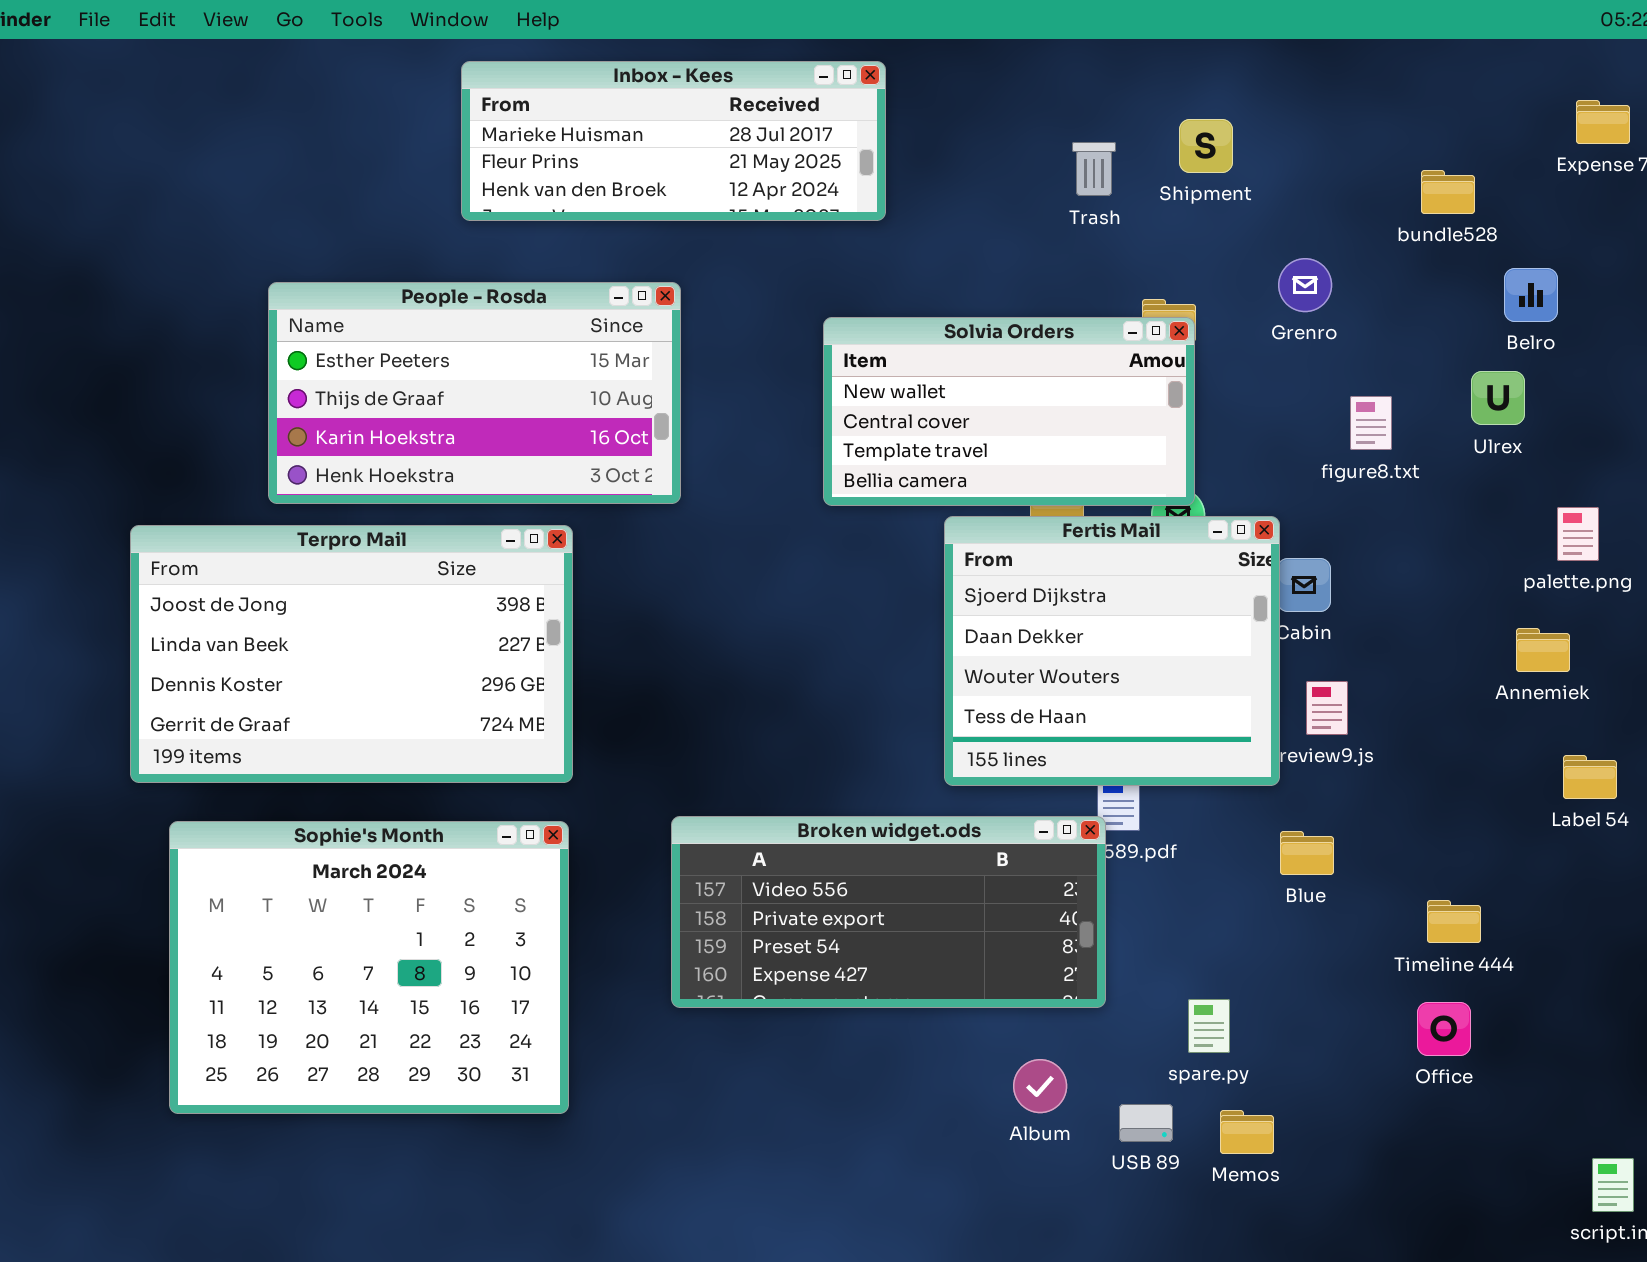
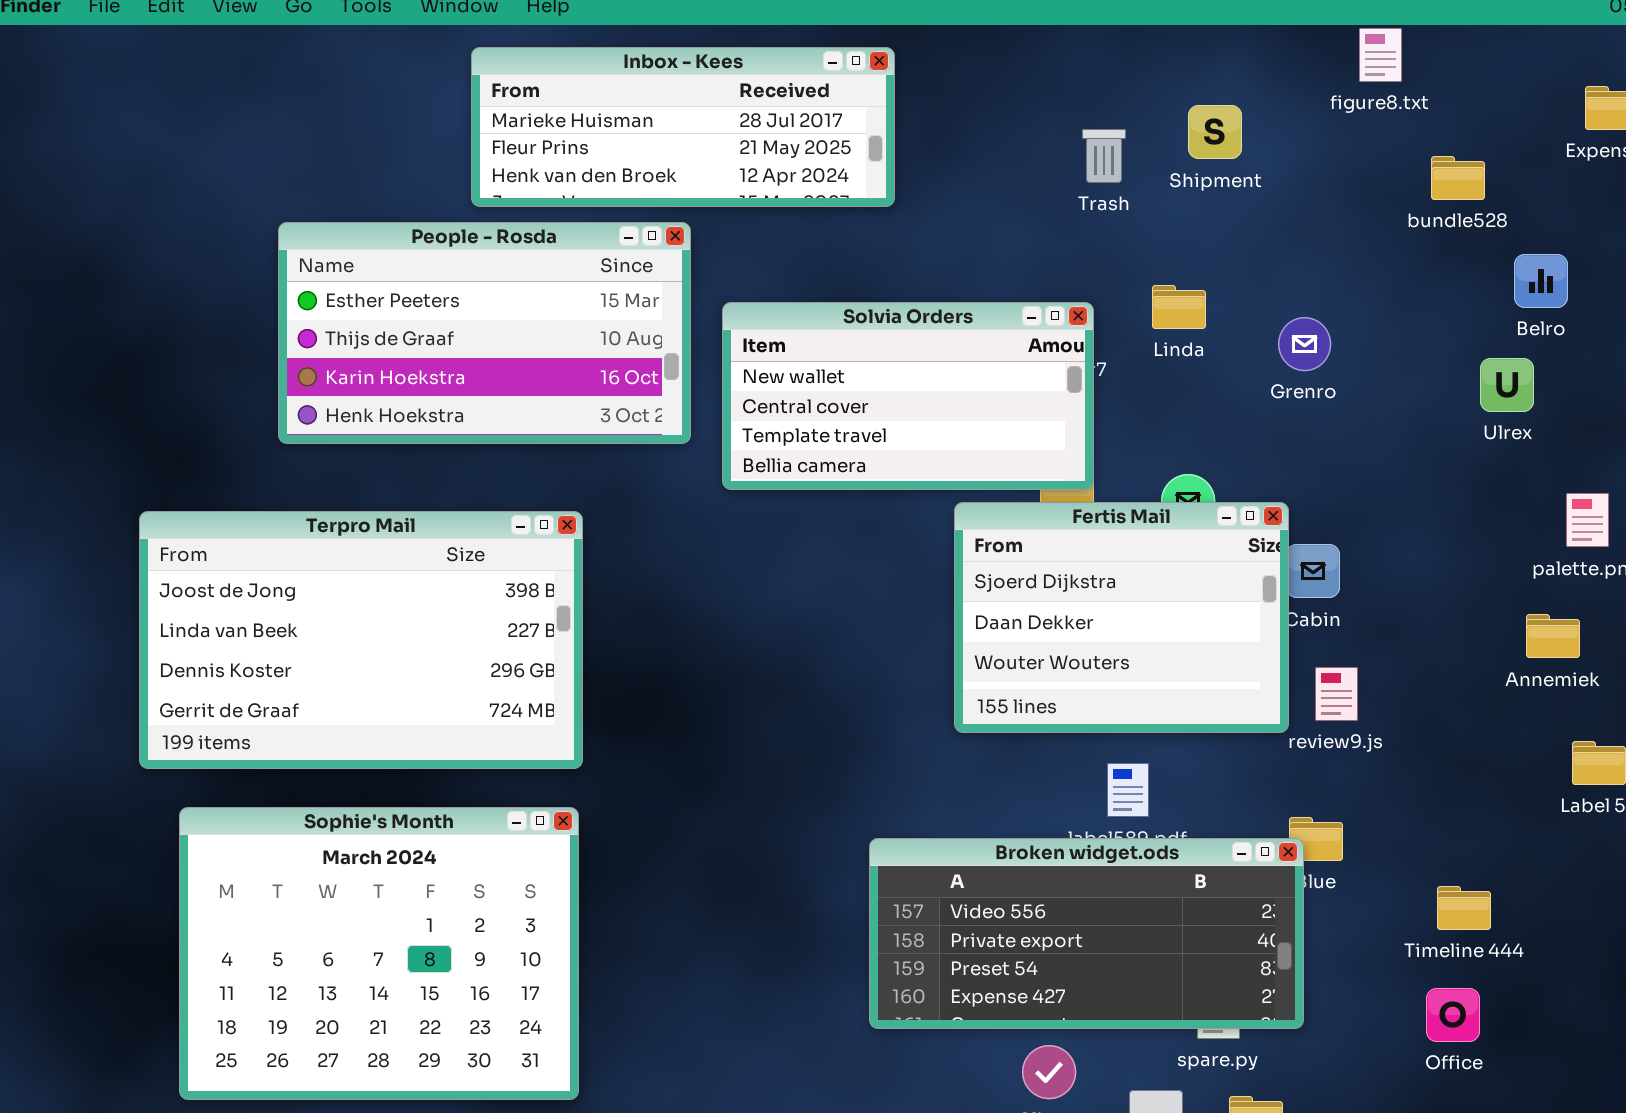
Grenro: [1278,258,1332,312] -> [1278,317,1331,371], moved
People - Rosda: [268,282,681,504] -> [278,222,691,444], moved
Solvia Orders: [823,317,1195,506] -> [722,302,1094,490], moved
figure8.txt: [1350,396,1392,450] -> [1359,28,1402,82], moved
Fertis Mail: [944,516,1280,786] -> [954,502,1289,733], resized
Broken widget.ods: [671,816,1106,1008] -> [869,838,1304,1029], moved

